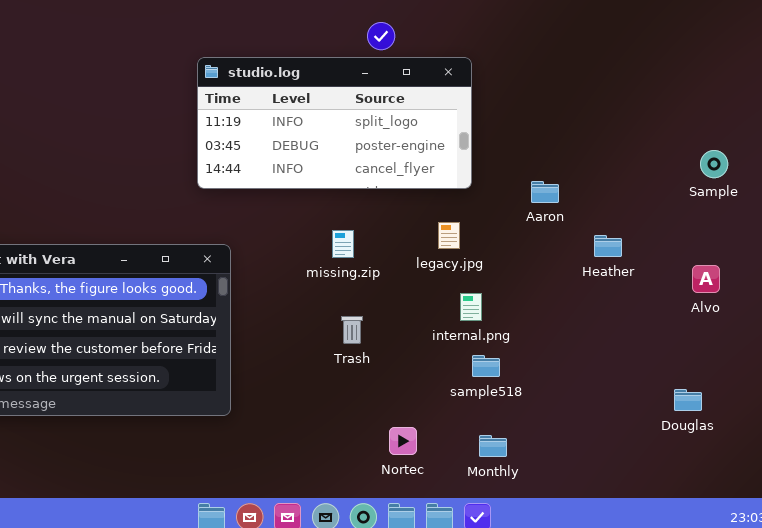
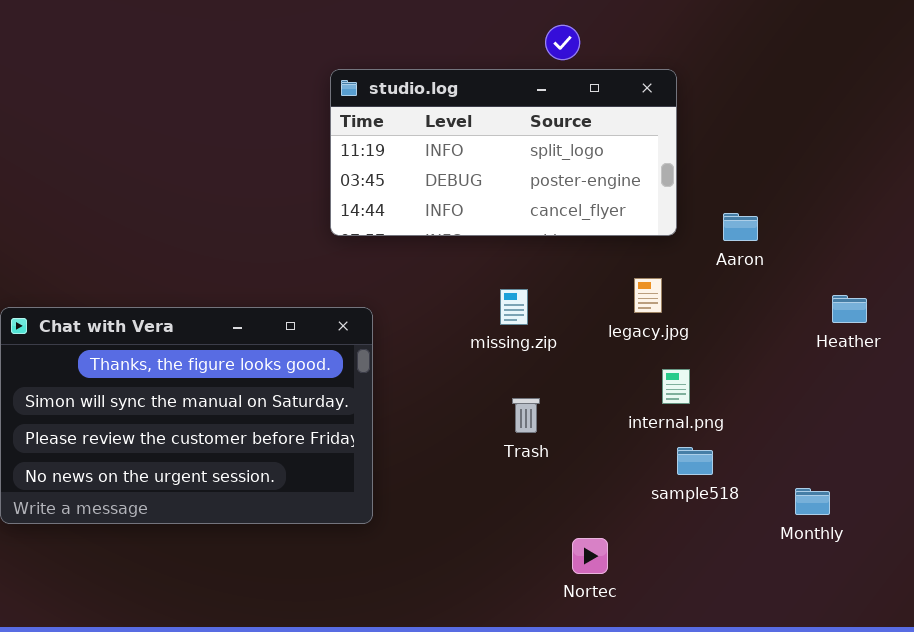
Aaron: [531,181,559,203] -> [723,213,758,241], moved
Monthly: [479,435,507,457] -> [795,488,830,515], moved

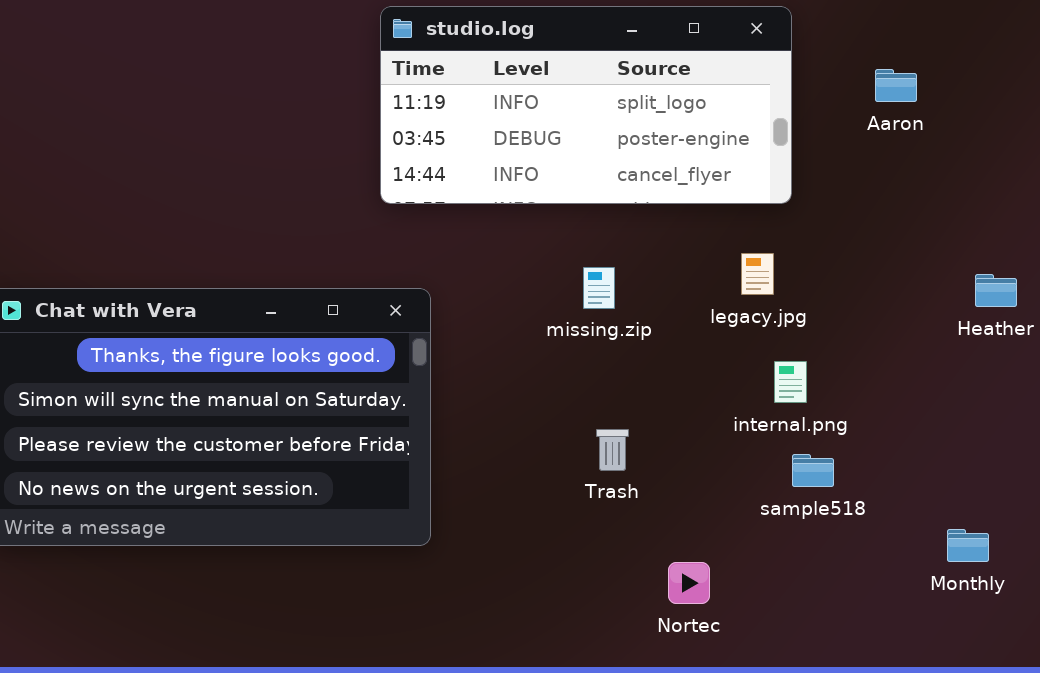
Aaron: [723,213,758,241] -> [875,69,917,102], moved
Trash: [512,398,540,433] -> [596,429,629,471], moved
Monthly: [795,488,830,515] -> [947,529,989,562], moved

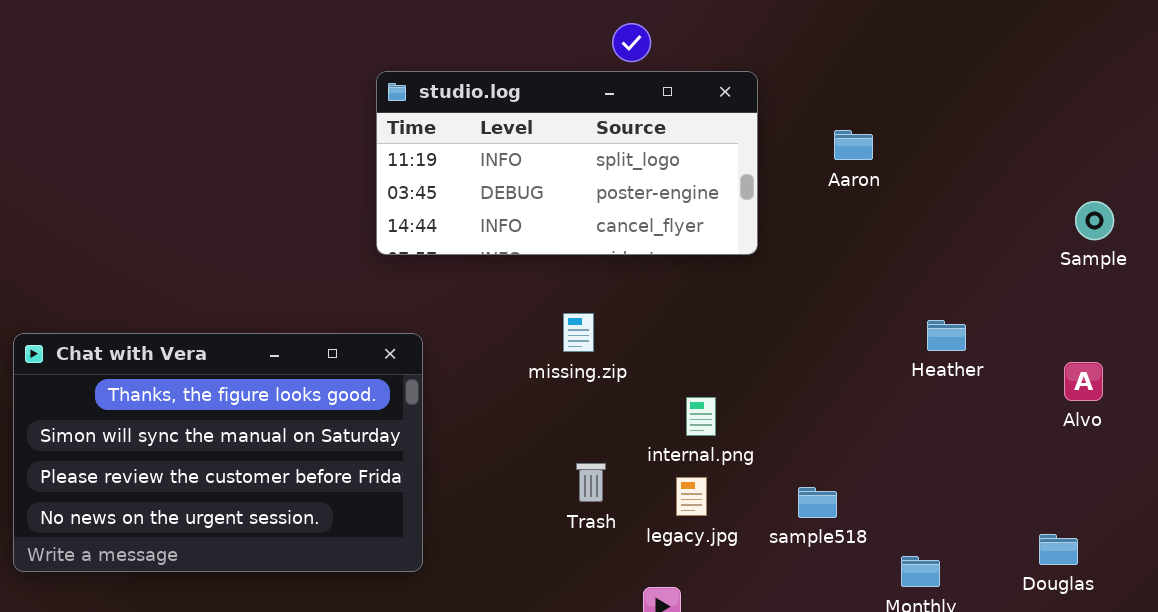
legacy.jpg: [741,253,774,295] -> [676,477,707,516], moved
internal.png: [774,361,807,403] -> [686,397,716,436], moved
sample518: [792,454,834,487] -> [798,487,837,518], moved

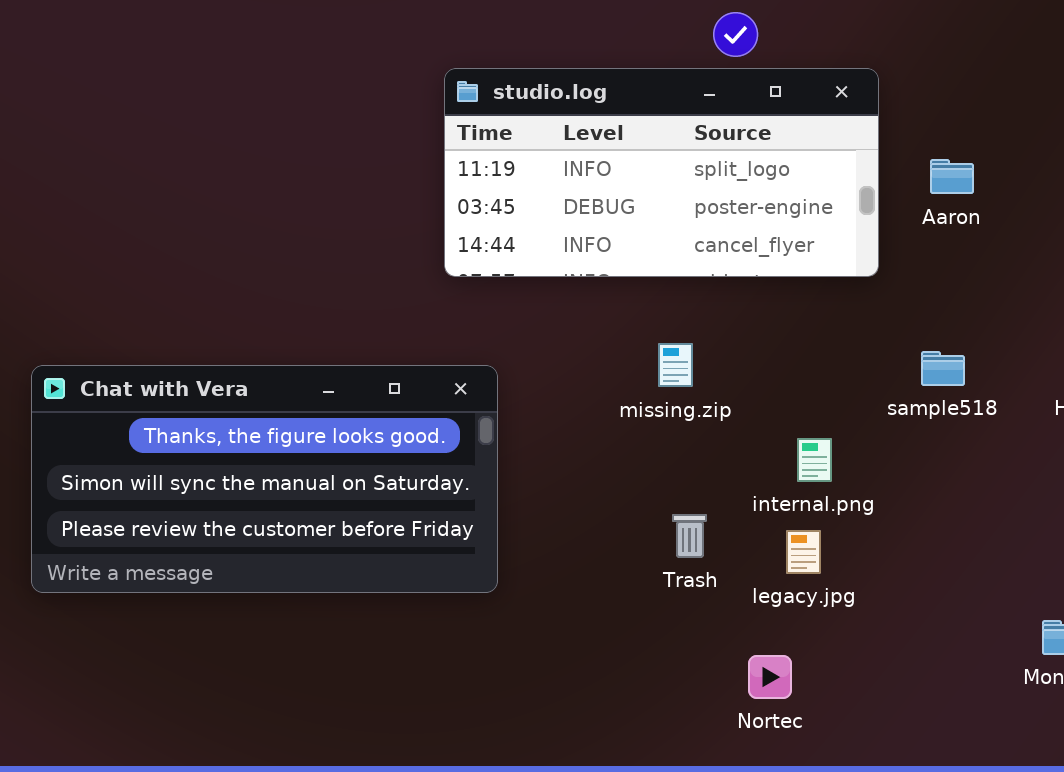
Aaron: [834,130,873,160] -> [930,159,974,194], moved
Chat with Vera: [13,333,423,572] -> [31,365,498,593], resized
sample518: [798,487,837,518] -> [921,351,965,386], moved

